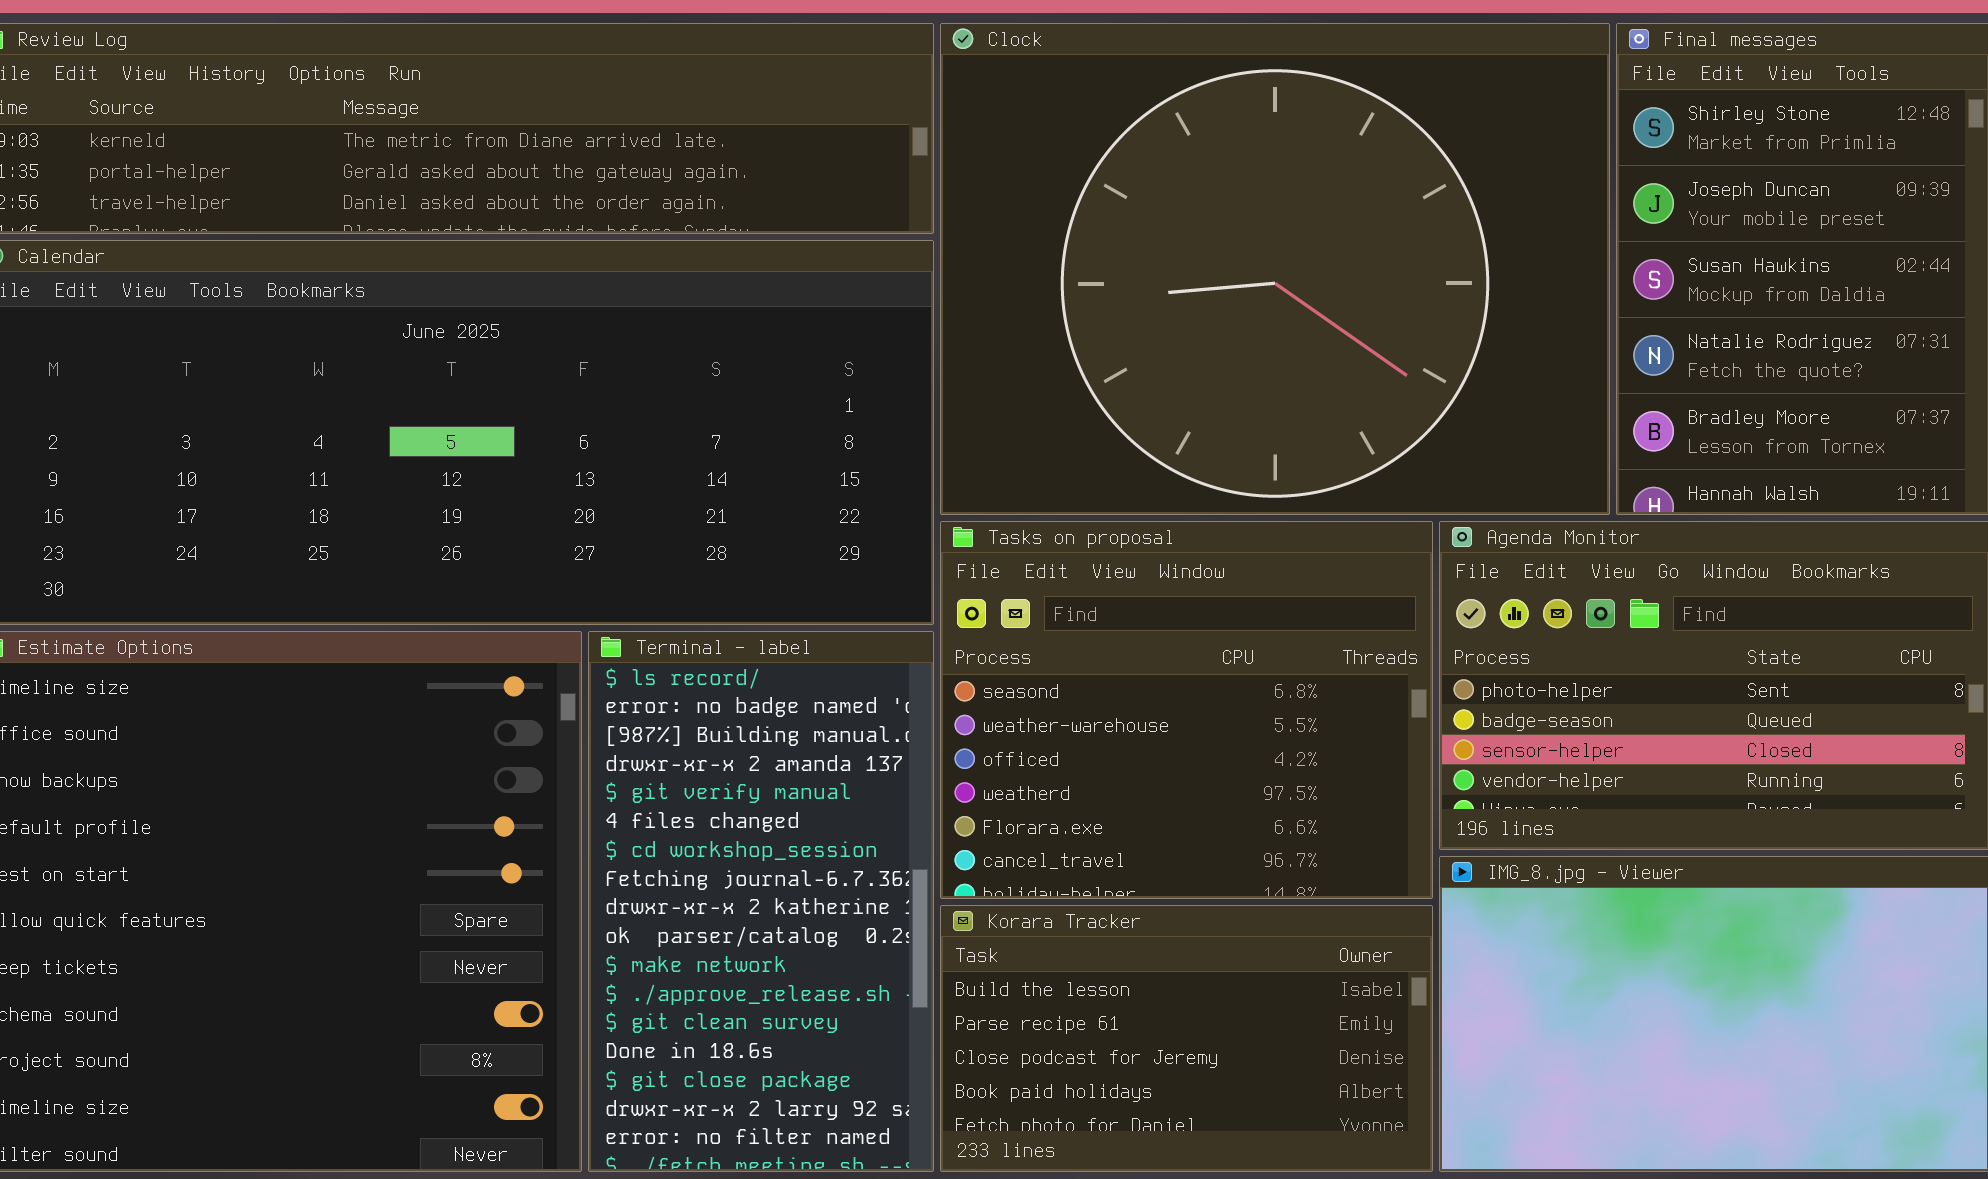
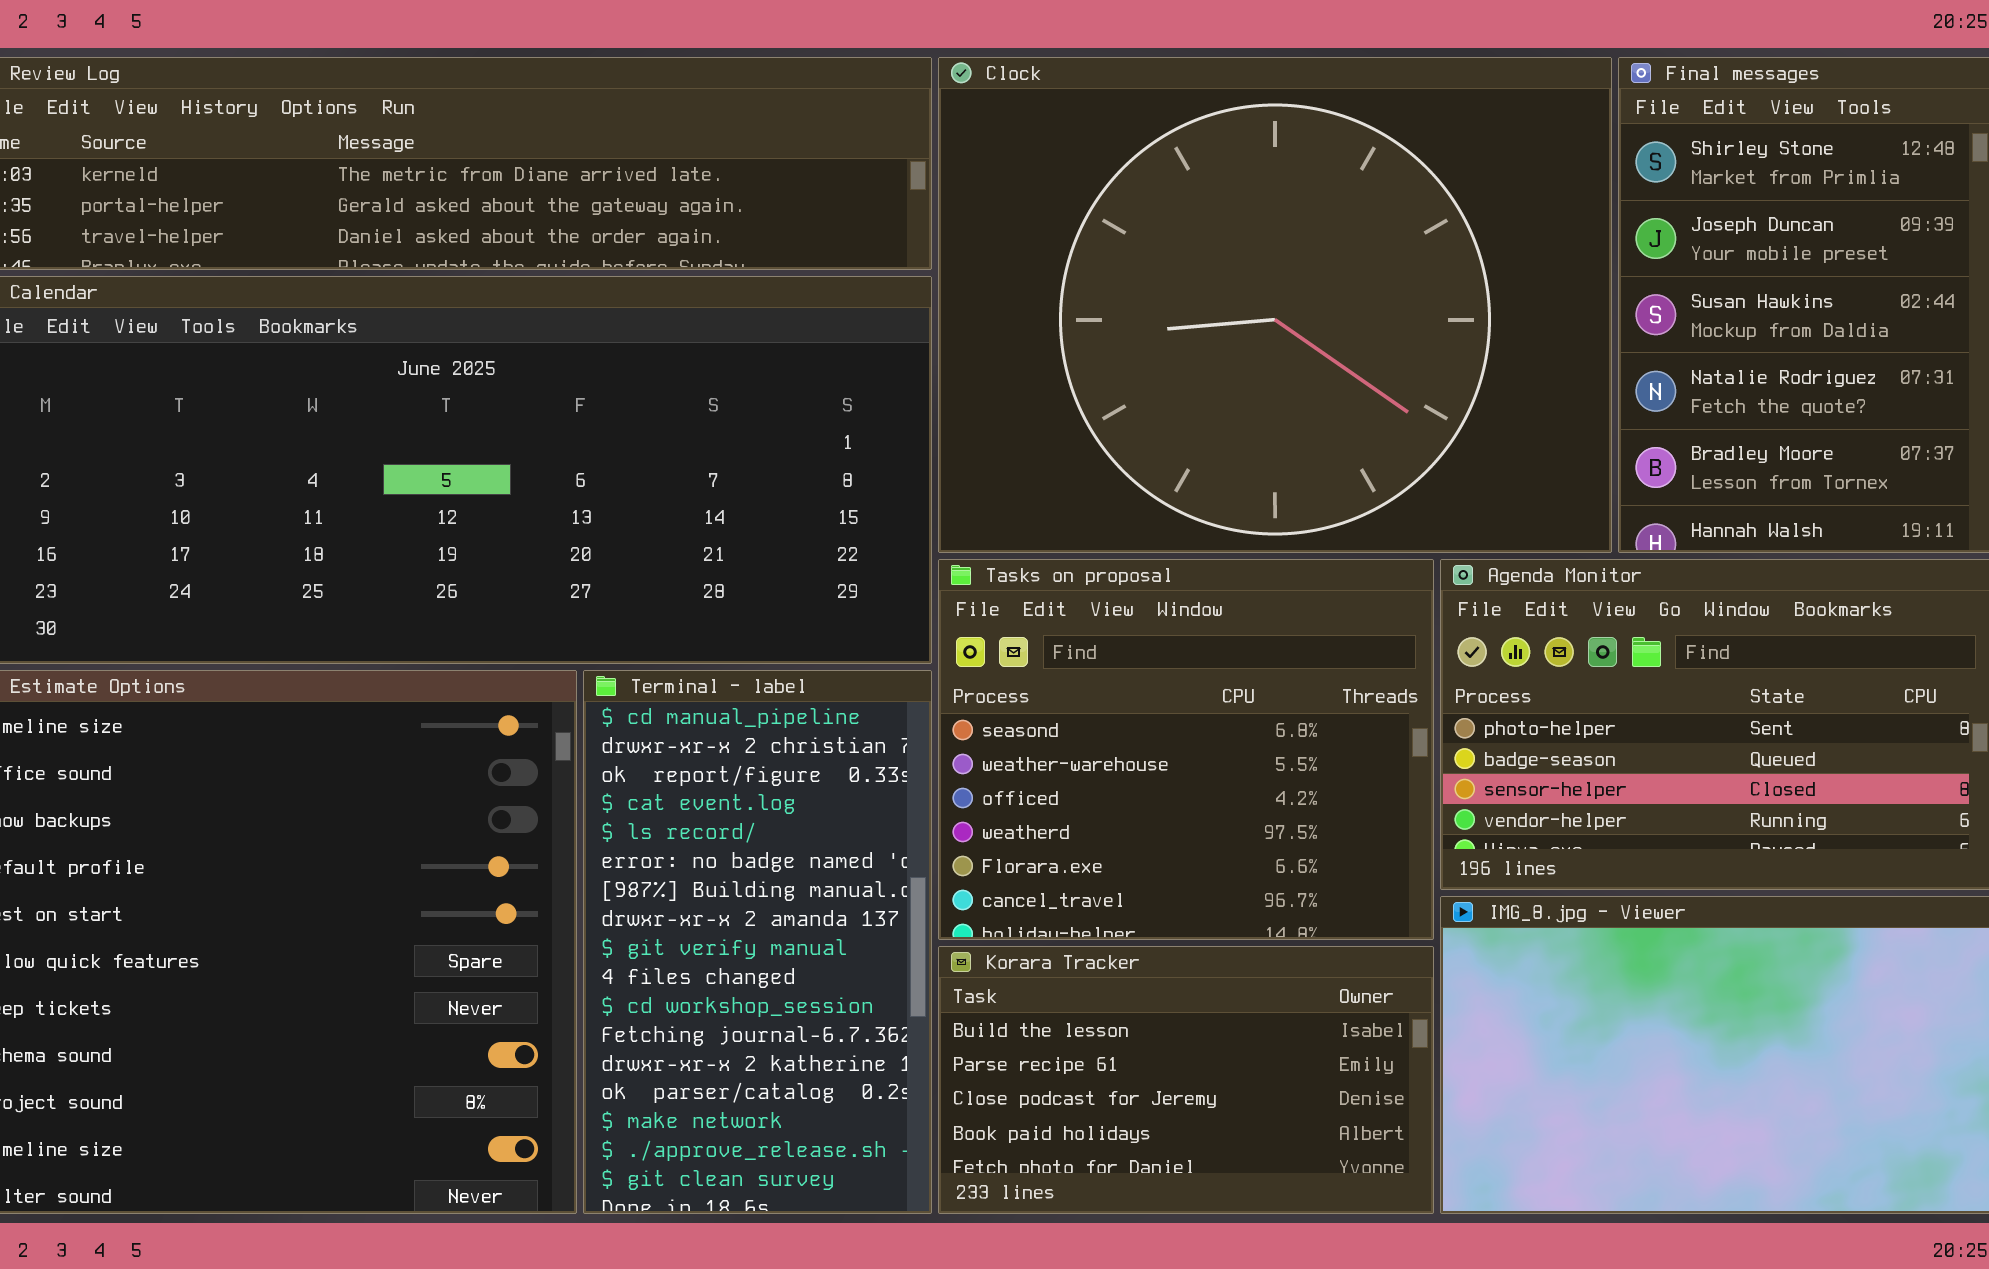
Terminal - label: [588,631,934,1172] -> [583,670,932,1214], scrolled up 4 rows

